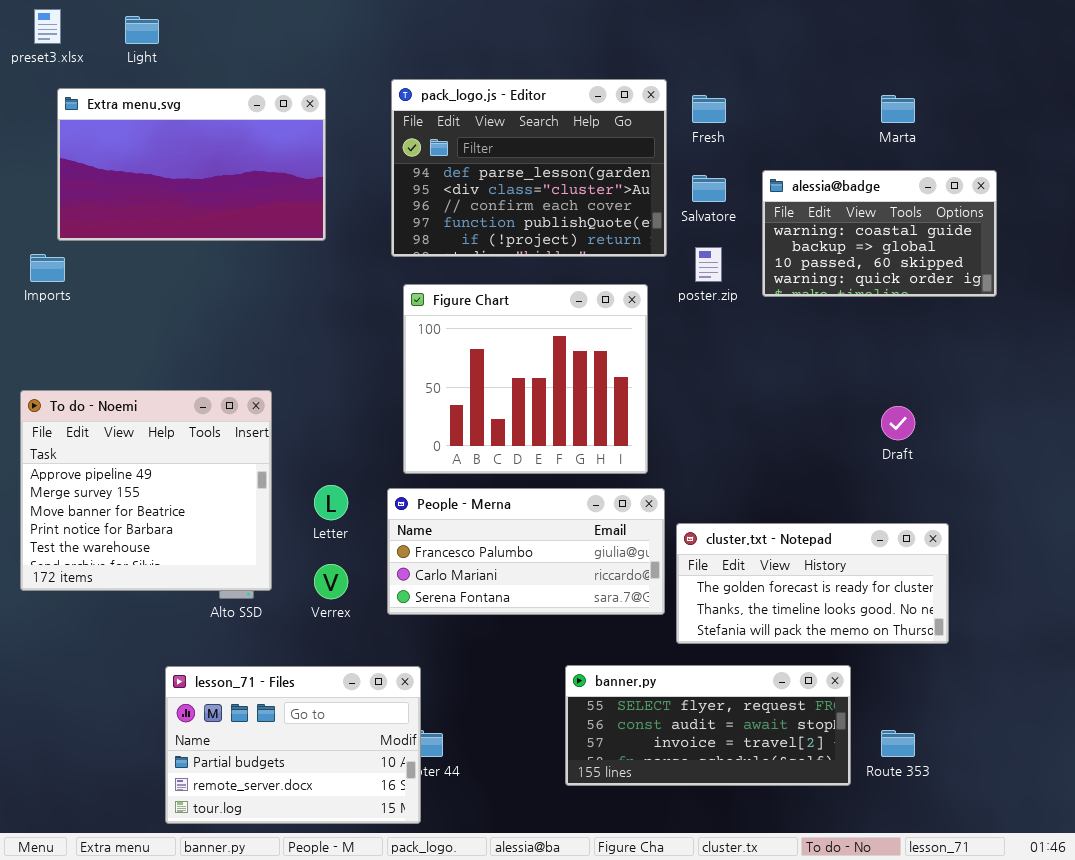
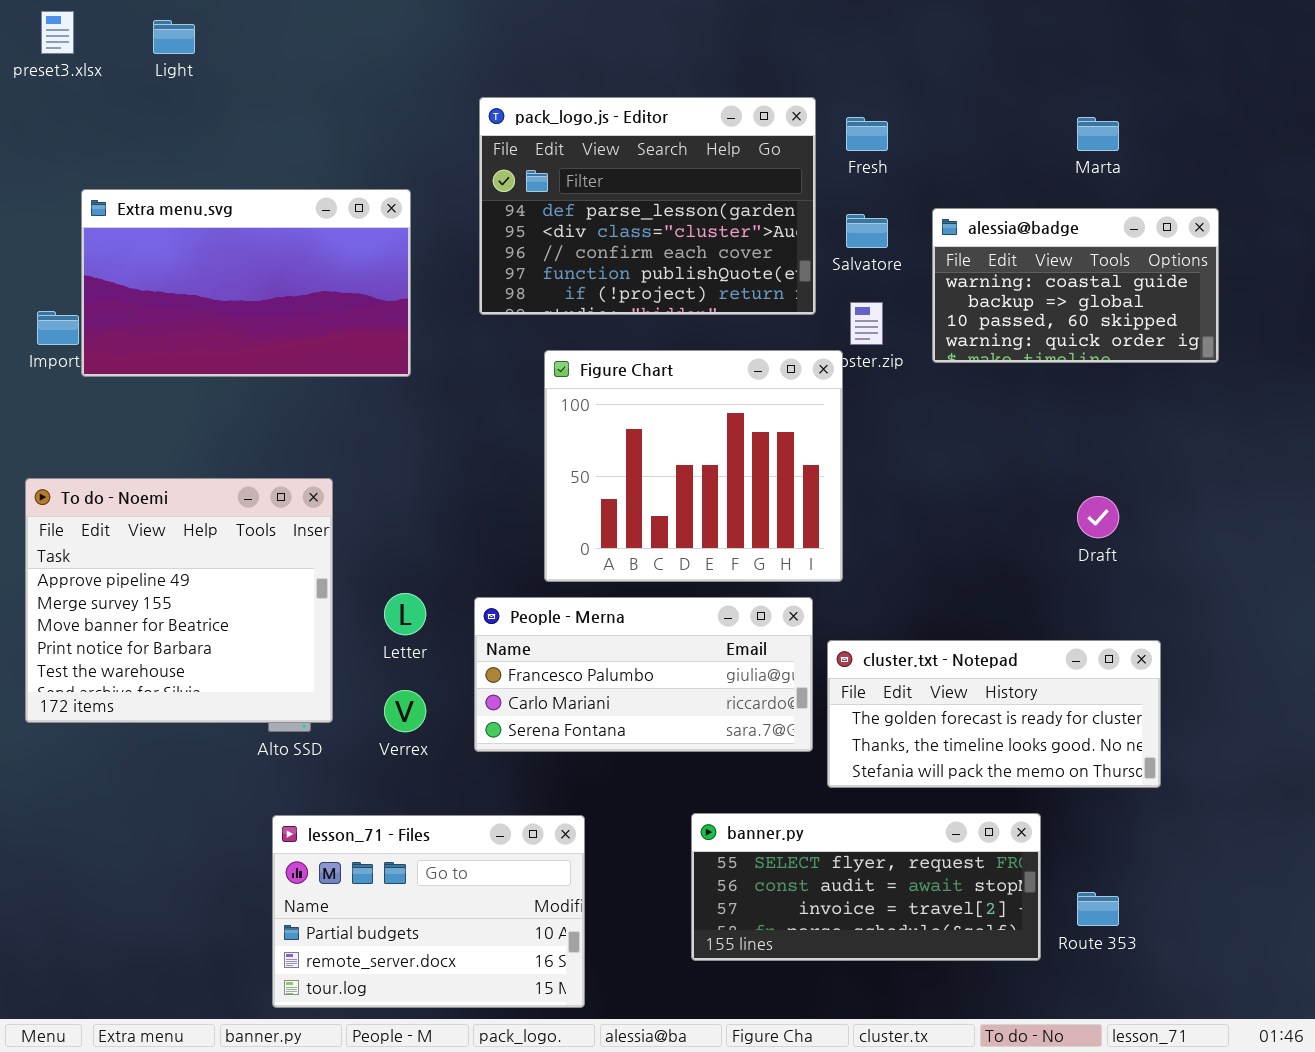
Extra menu.svg: [57,88,326,241] -> [81,189,411,377], moved
Figure Chart: [403,284,648,474] -> [544,350,843,582], moved
lesson_71 - Files: [165,666,421,824] -> [272,815,585,1008], moved

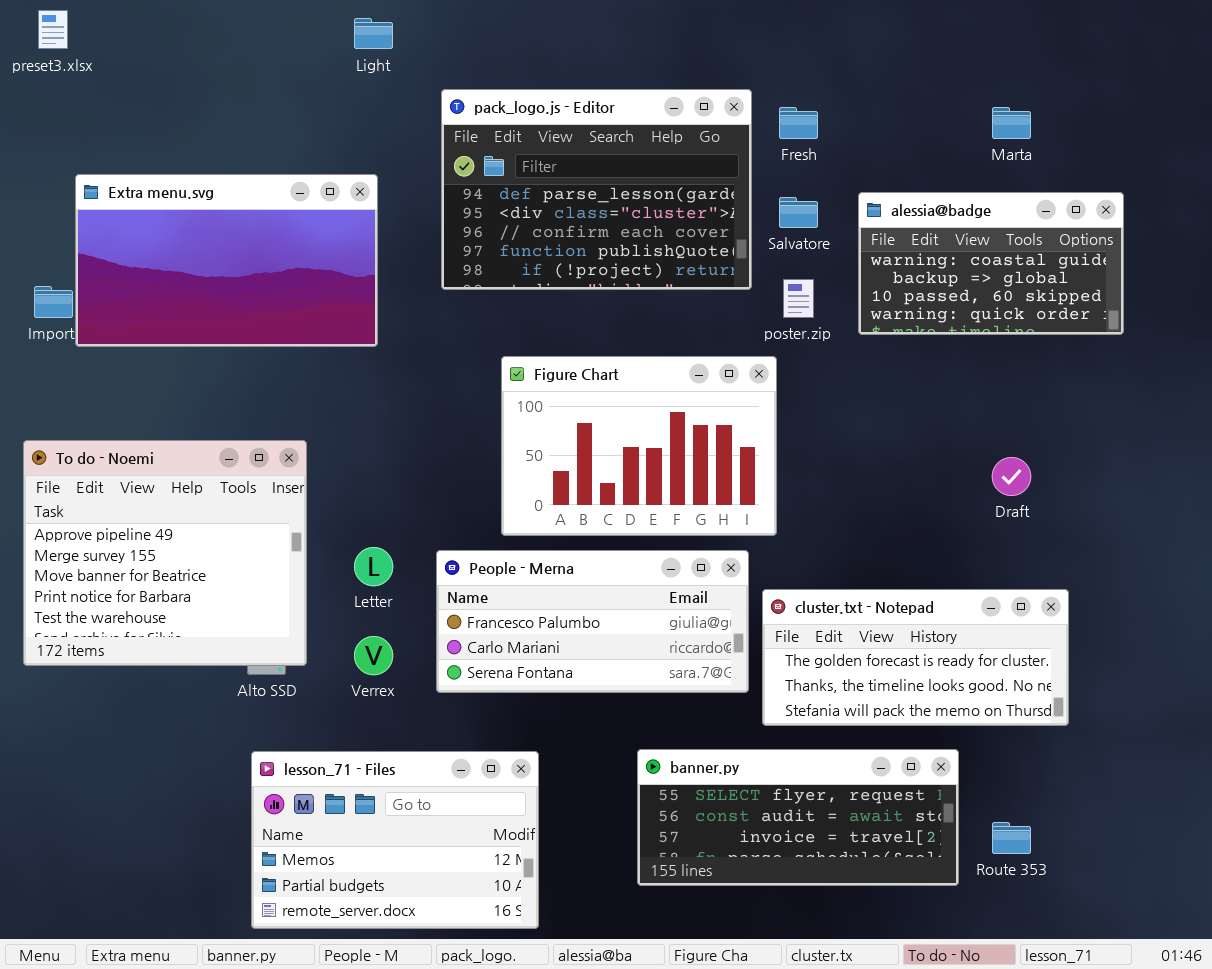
Light: [153,20,195,54] -> [354,18,393,49], moved
Figure Chart: [544,350,843,582] -> [501,356,777,536], resized
lesson_71 - Files: [272,815,585,1008] -> [251,751,539,929], scrolled up 1 row

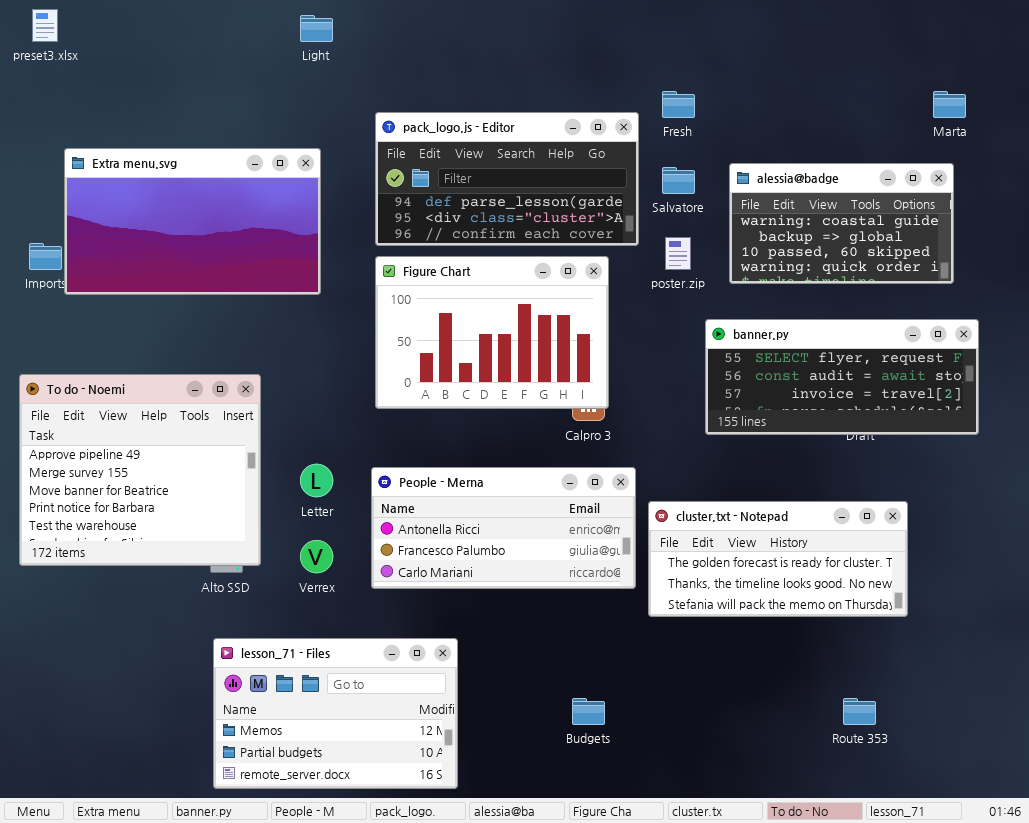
pack_logo.js - Editor: [441,89,752,290] -> [375,112,639,246], resized
Marta: [992,107,1031,139] -> [933,91,966,118], moved
Figure Chart: [501,356,777,536] -> [375,256,609,409], moved
People - Merna: [436,550,749,693] -> [371,467,636,589], scrolled up 1 row
banner.py: [637,749,959,886] -> [705,319,979,435], moved

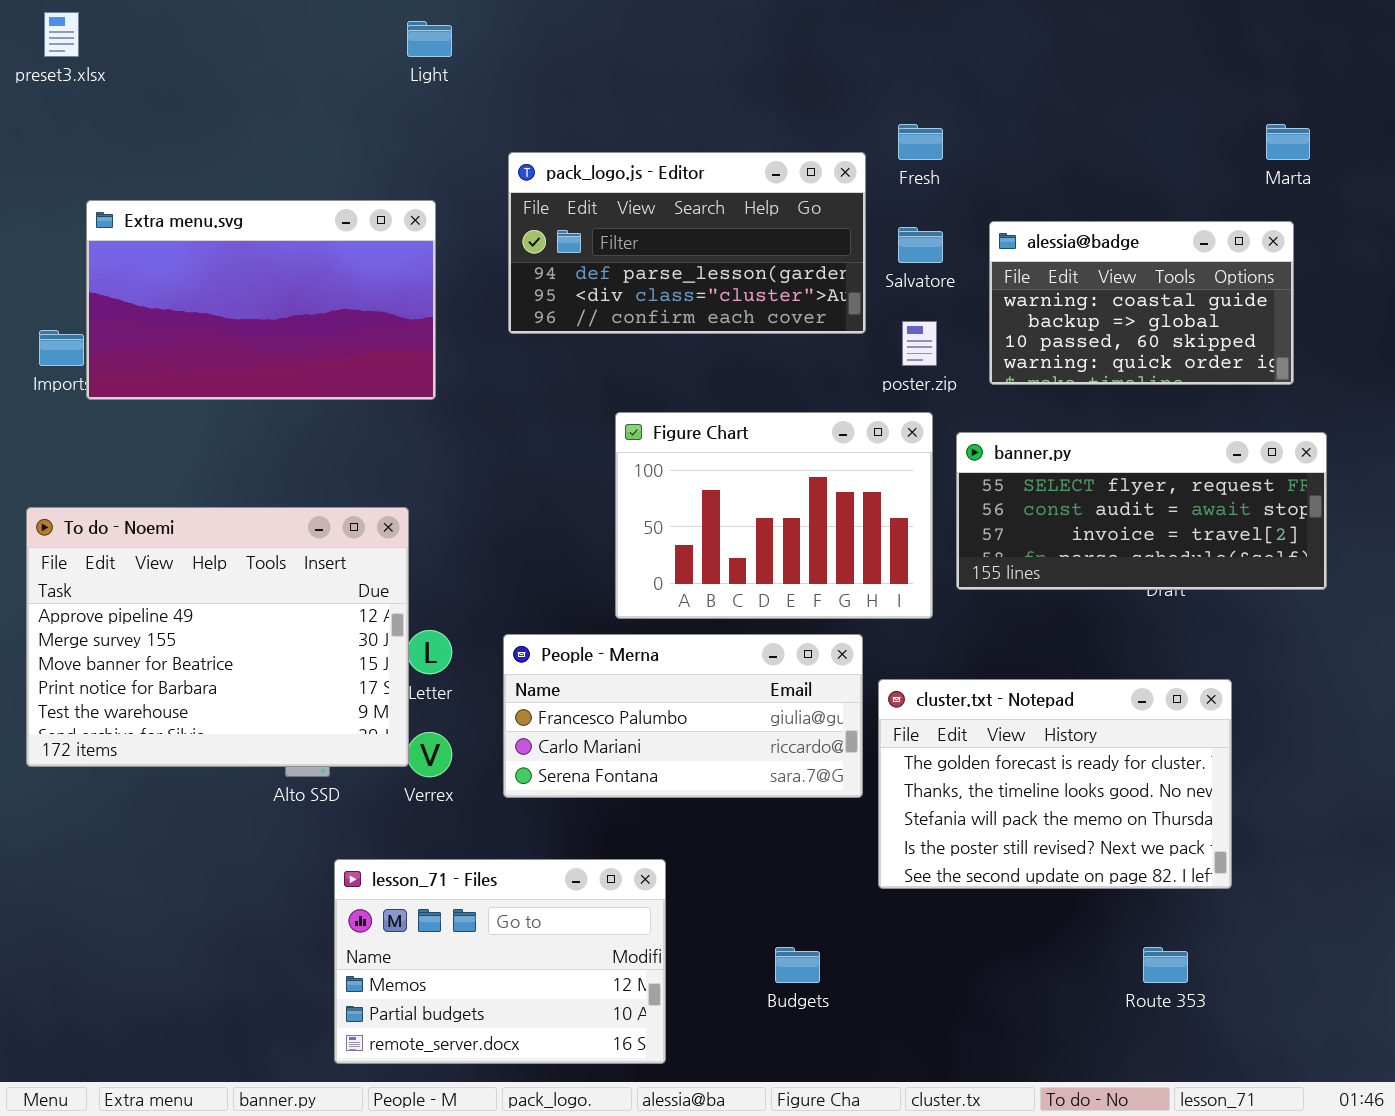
Figure Chart: [375,256,609,409] -> [615,412,933,619], moved
To do - Noemi: [19,374,261,566] -> [26,507,409,767], resized
People - Merna: [371,467,636,589] -> [503,634,863,798], scrolled down 1 row
cluster.txt - Notepad: [648,501,908,617] -> [878,679,1232,889], resized
lesson_71 - Files: [213,638,458,789] -> [334,859,666,1064], moved

